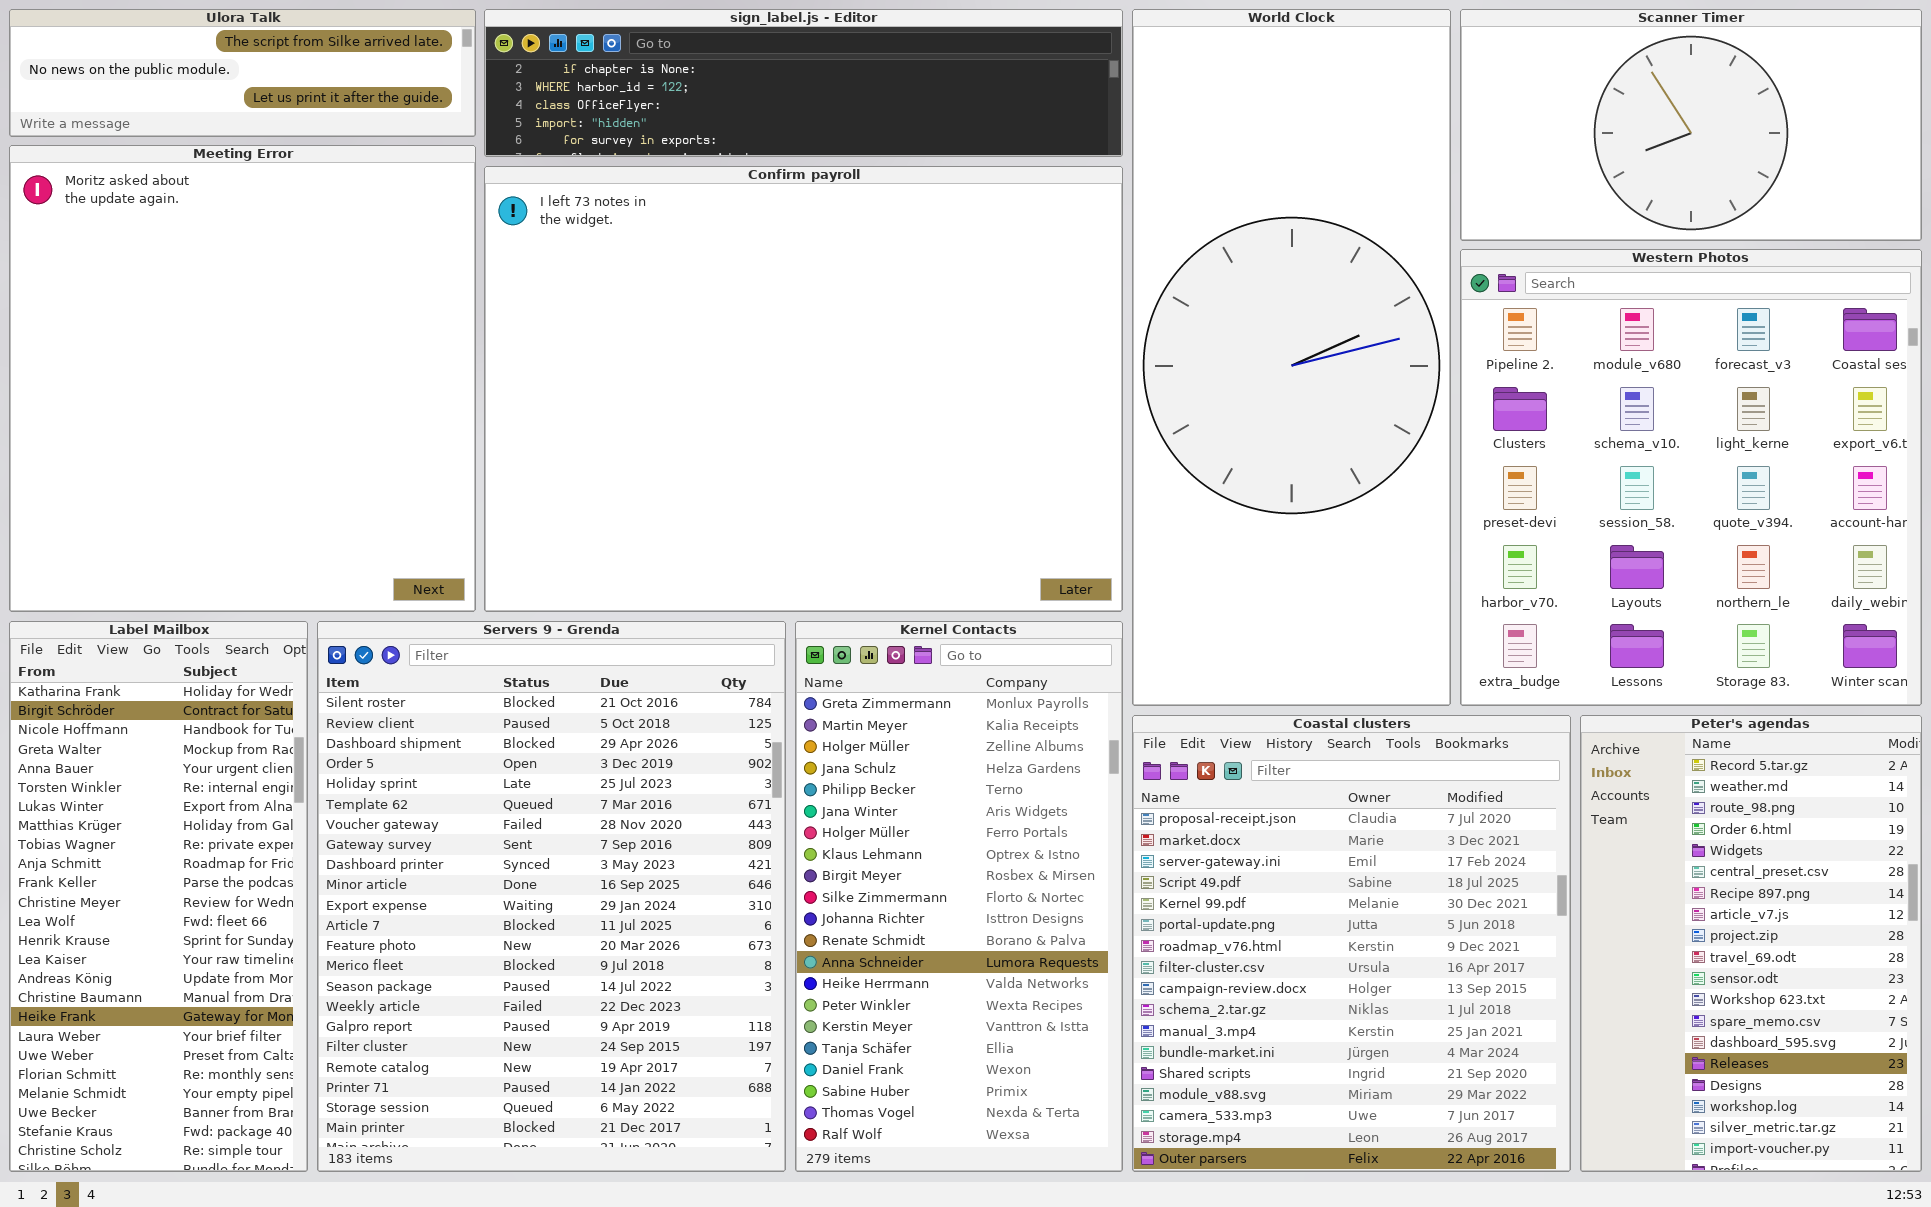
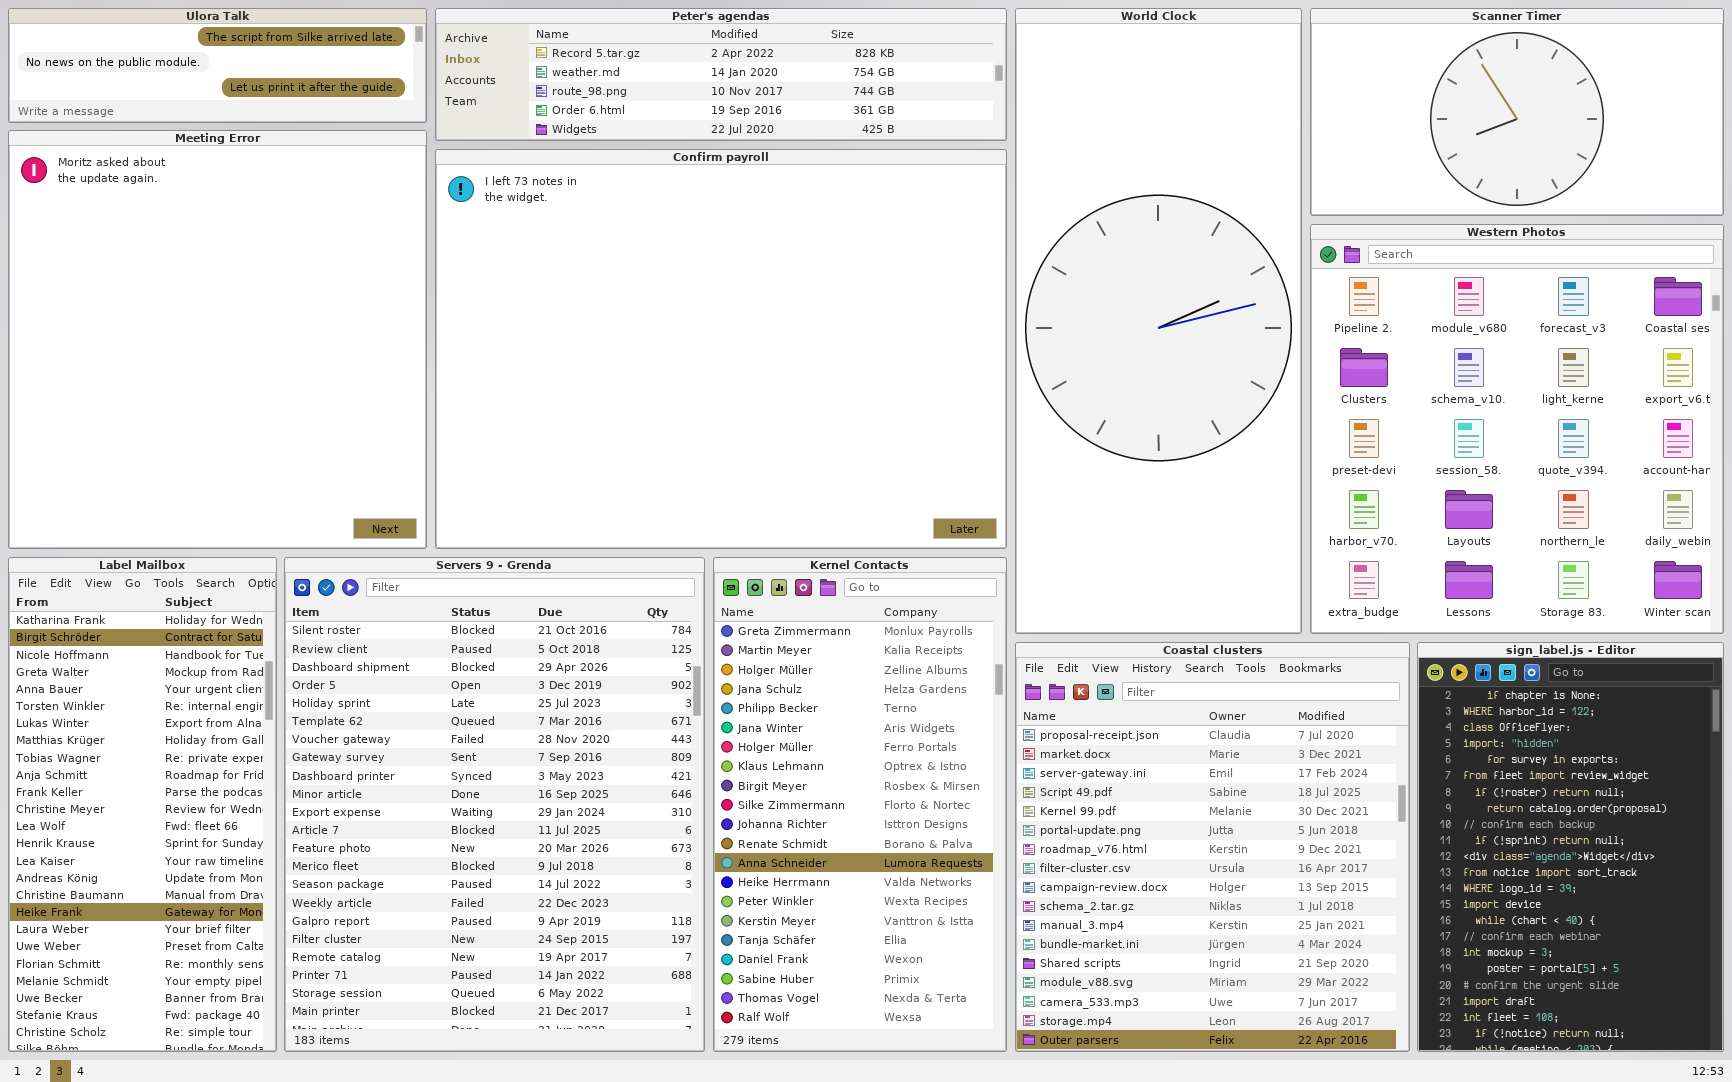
sign_label.js - Editor: [484,9,1123,157] -> [1417,642,1724,1052], moved, resized
Peter's agendas: [1580,715,1922,1172] -> [435,8,1007,141], moved, resized

